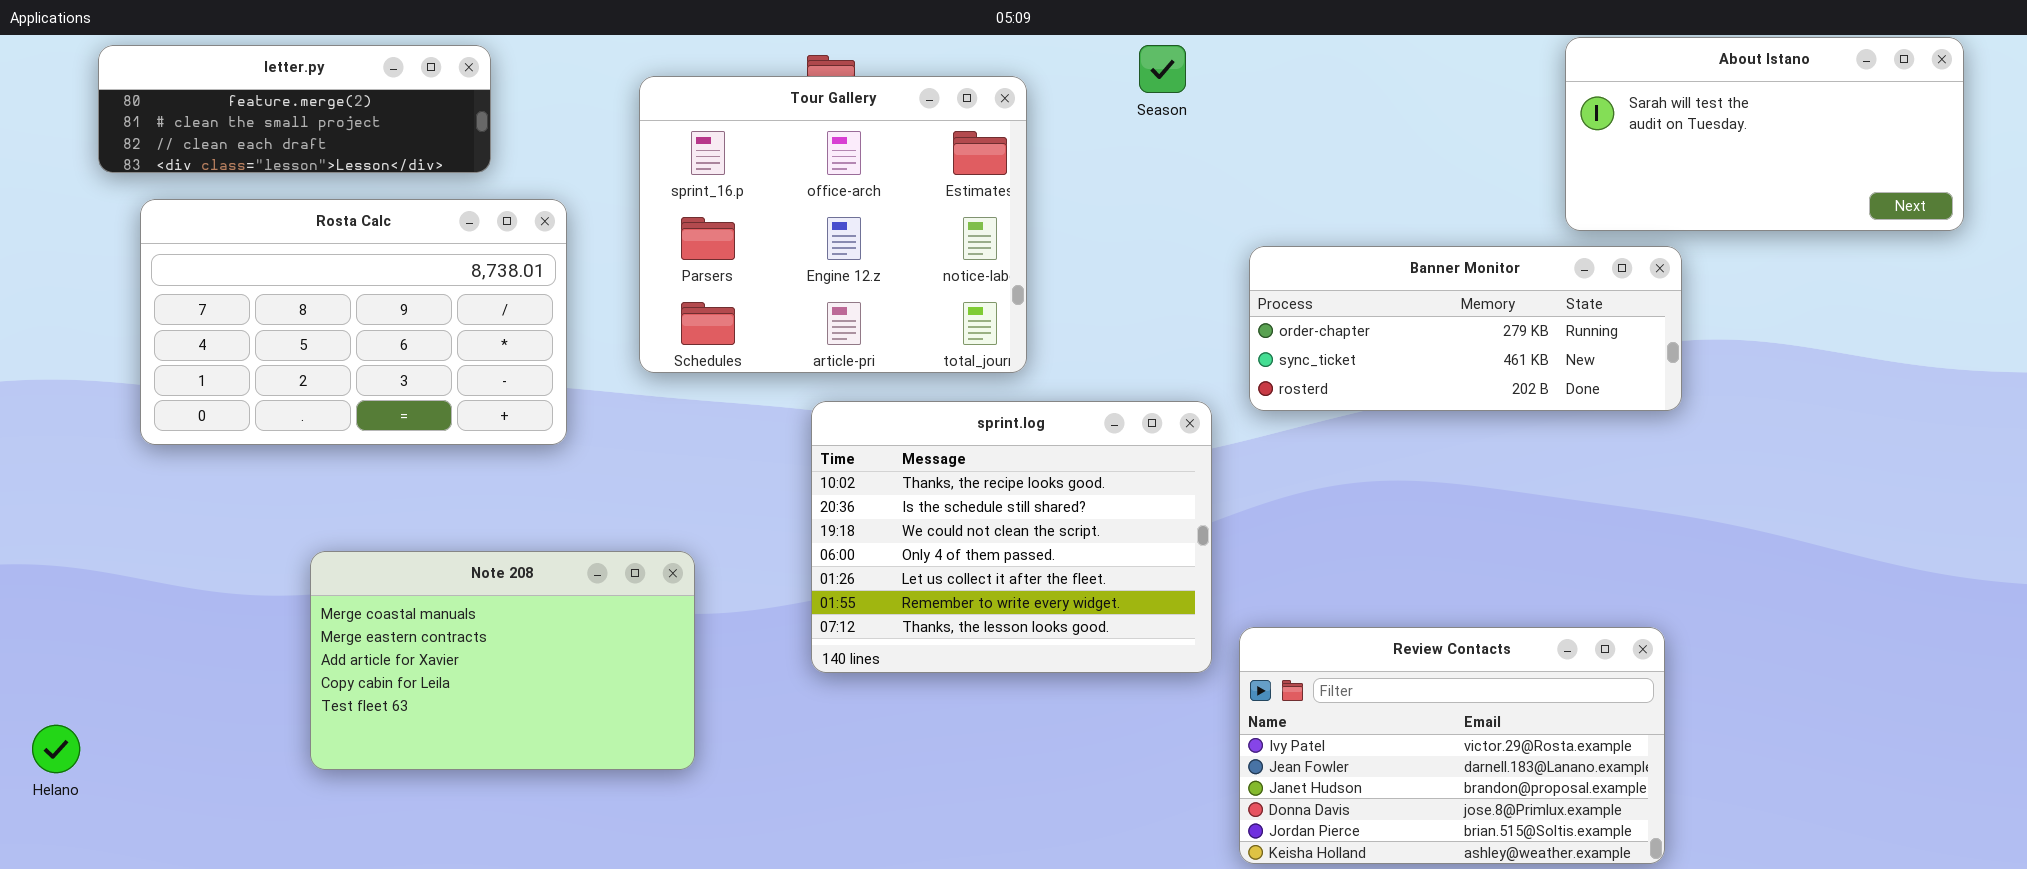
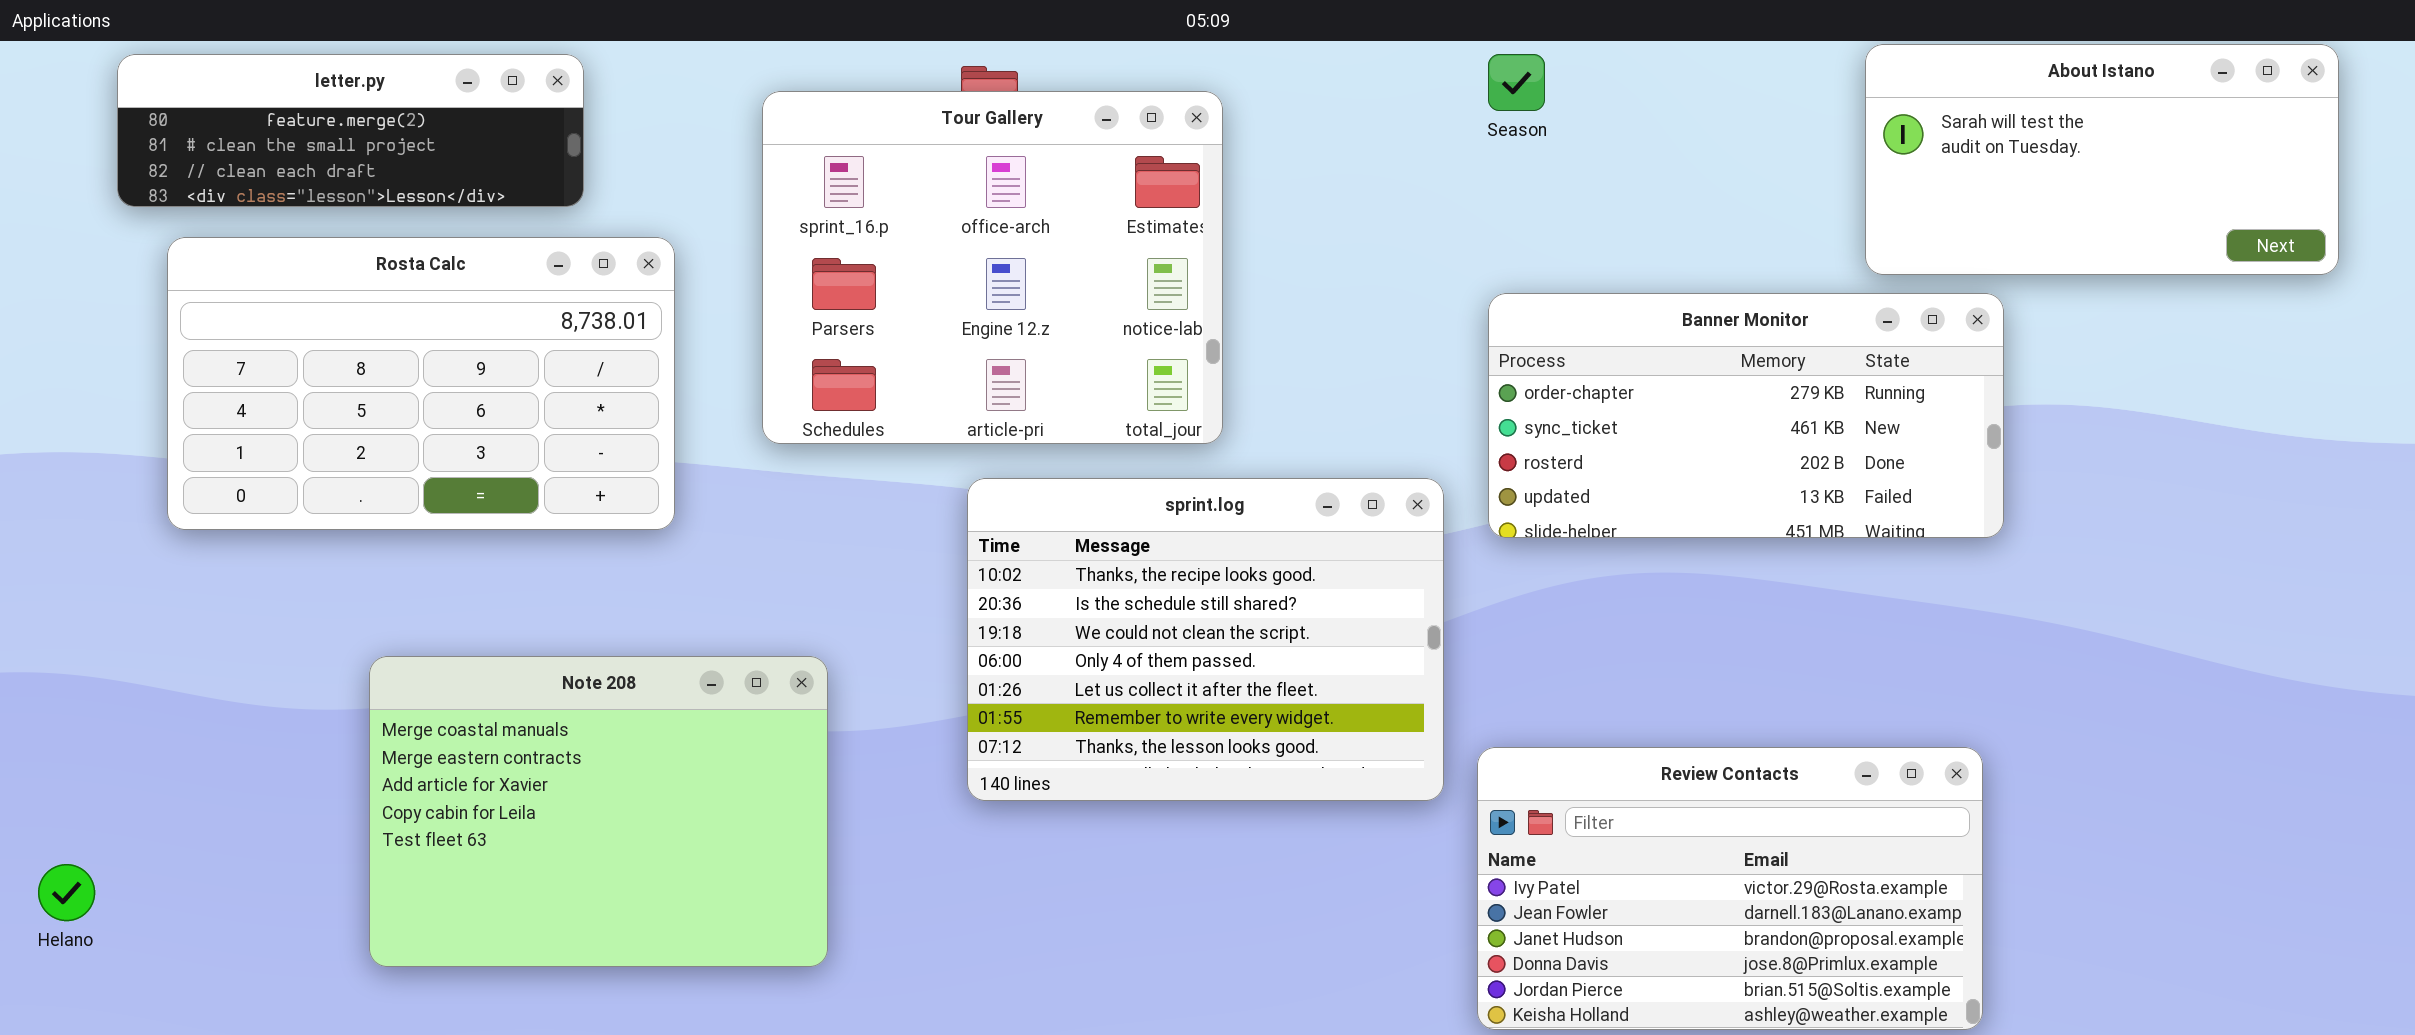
Season: [1139,45,1186,93] -> [1488,54,1545,111], moved
Banner Monitor: [1249,246,1682,411] -> [1488,293,2004,538], resized
Note 208: [310,551,695,770] -> [369,656,828,967], resized

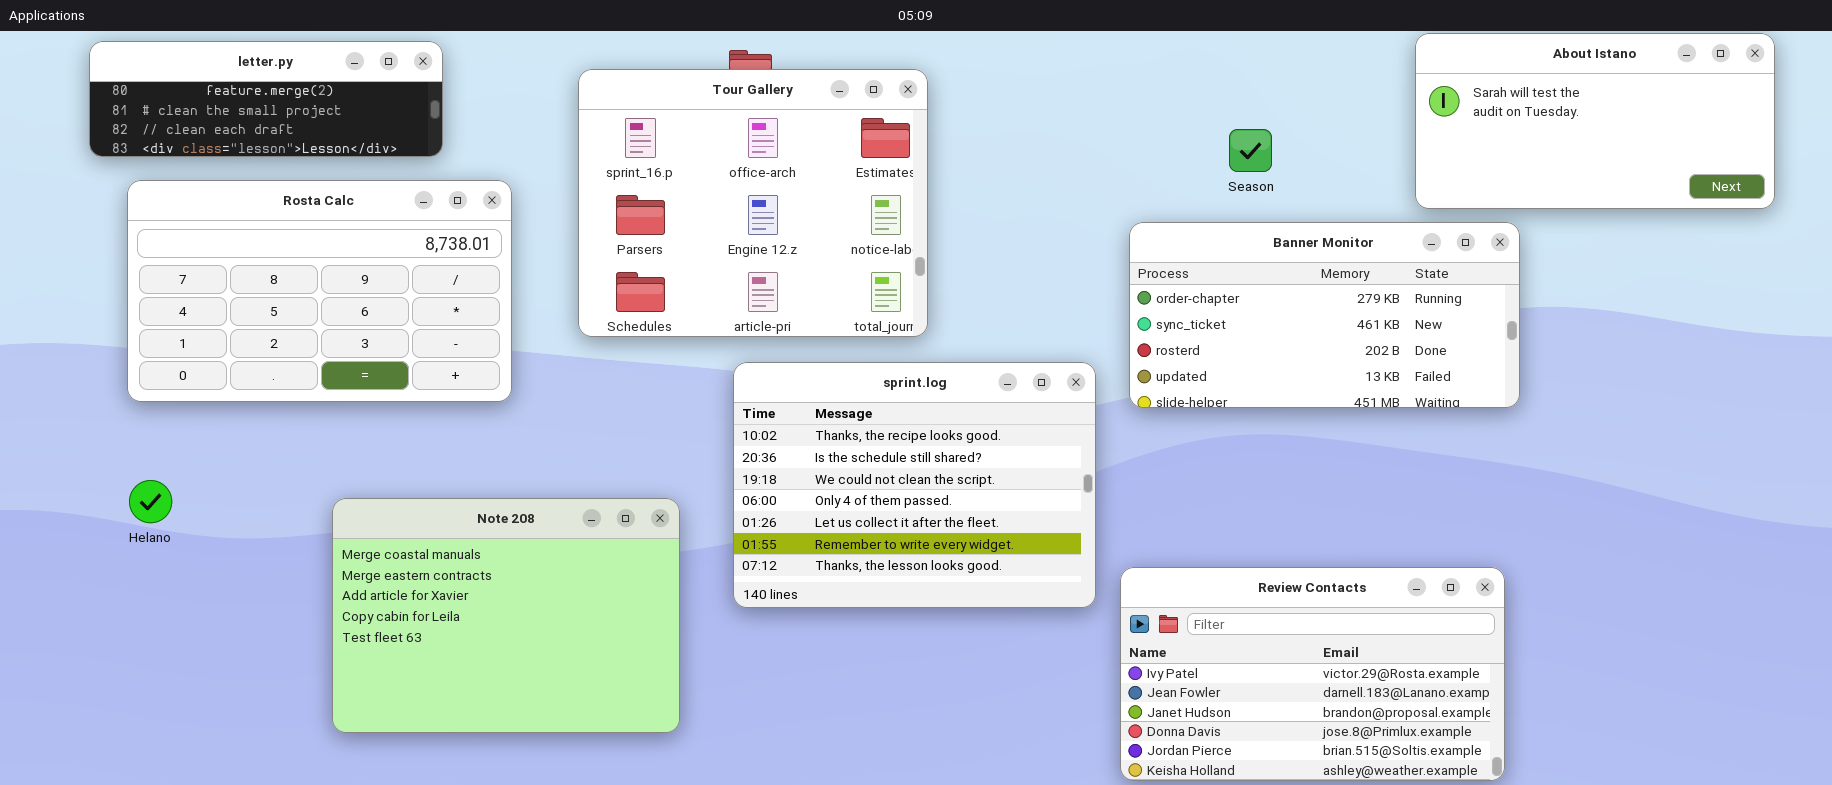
Season: [1488,54,1545,111] -> [1229,129,1272,172], moved
Note 208: [369,656,828,967] -> [332,498,680,733], moved
Helano: [38,864,95,921] -> [129,480,172,523], moved

